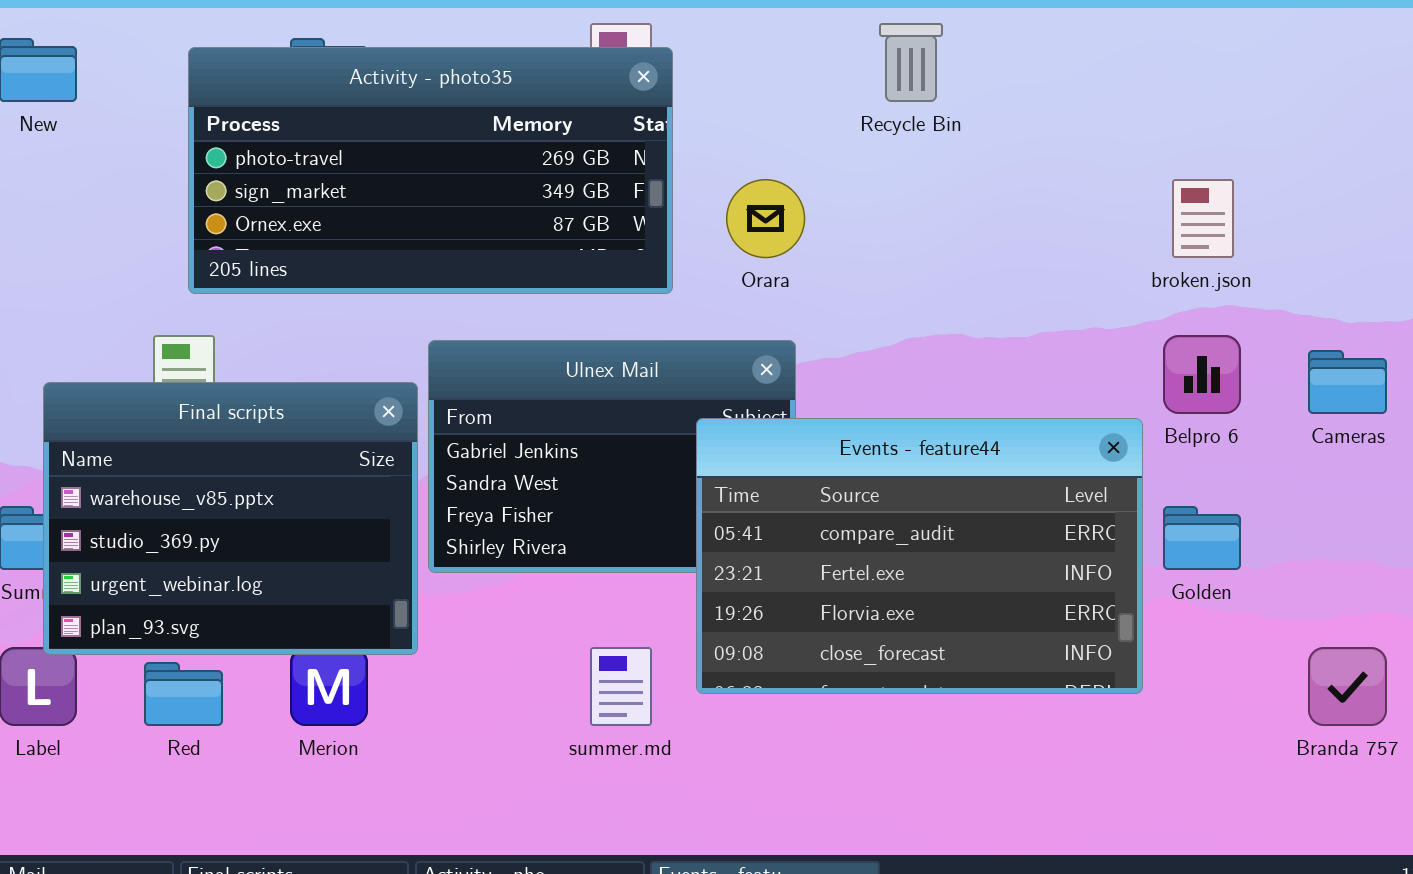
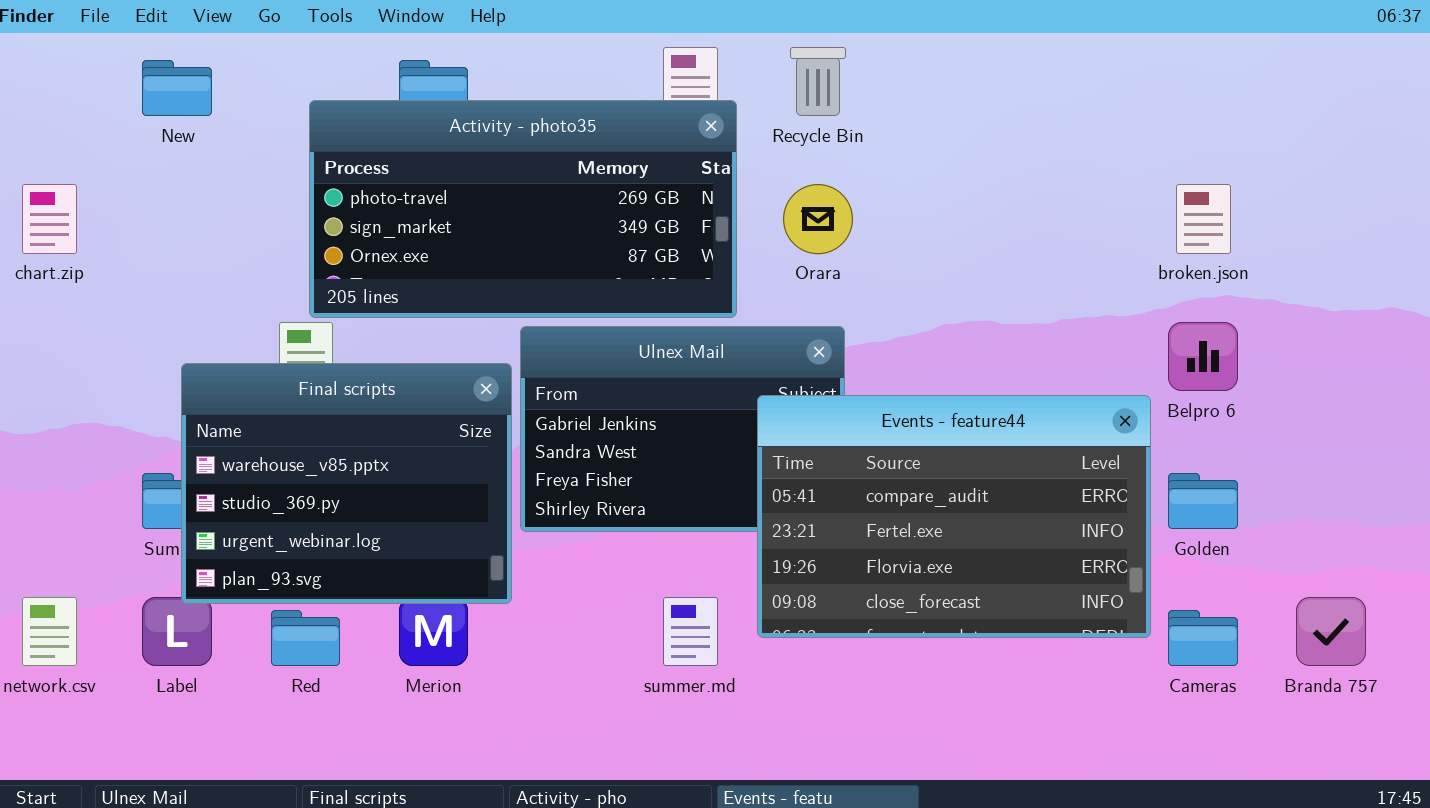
Recycle Bin: [879,23,943,102] -> [790,47,846,116], moved
Activity - photo35: [188,47,673,294] -> [309,100,737,318], moved
Cameras: [1308,350,1387,414] -> [1168,610,1238,666], moved

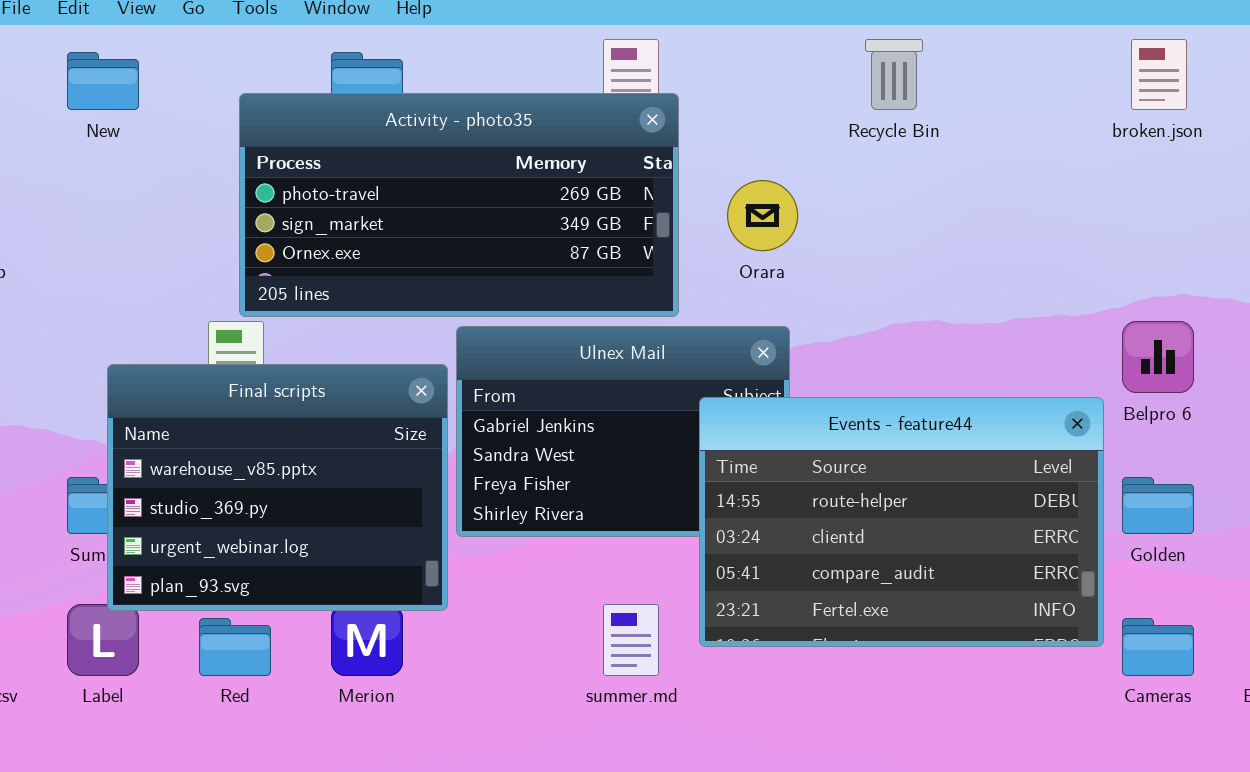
Recycle Bin: [790,47,846,116] -> [865,39,923,110], moved
broken.json: [1176,184,1231,254] -> [1131,39,1187,110], moved
Events - feature44: [757,395,1151,638] -> [699,397,1104,647], scrolled up 2 rows

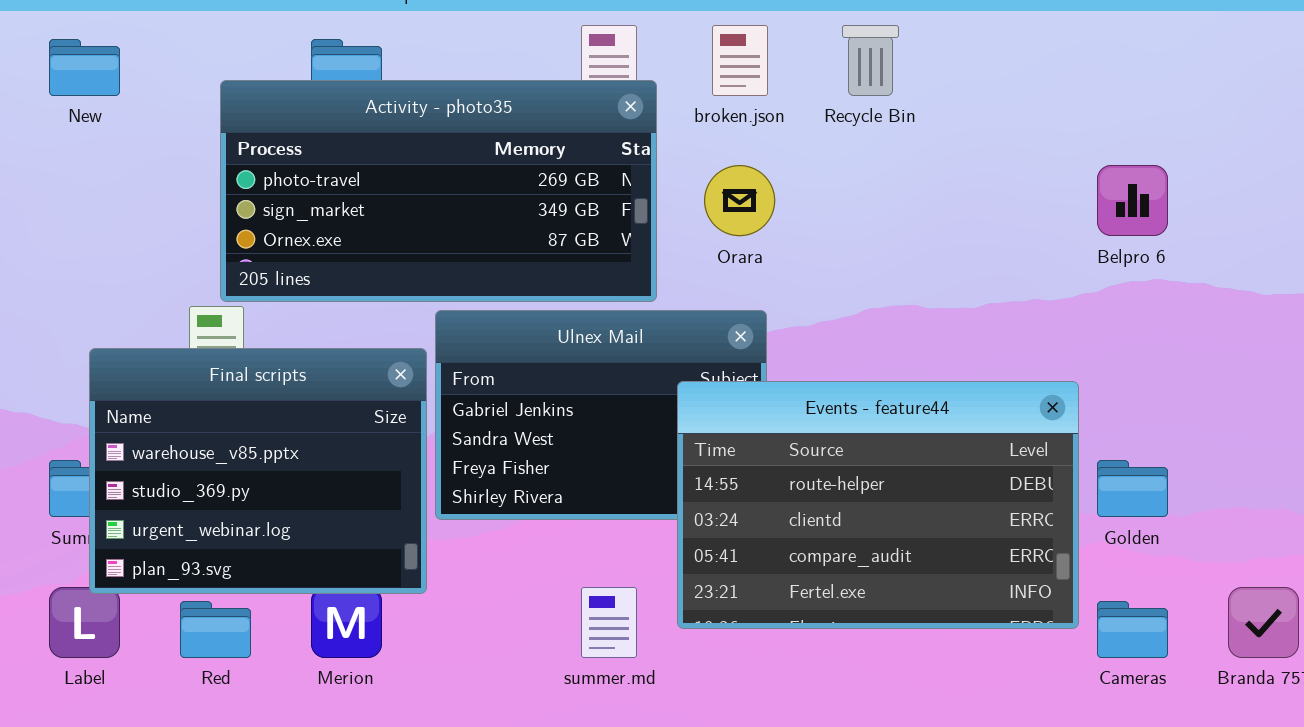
broken.json: [1131,39,1187,110] -> [712,25,768,96], moved
Belpro 6: [1122,321,1194,393] -> [1097,165,1168,236], moved

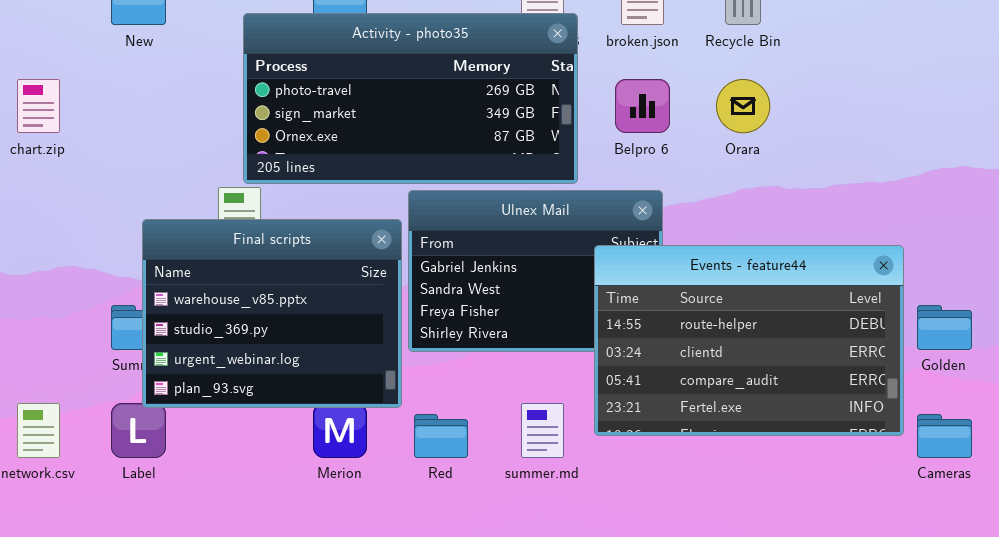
Orara: [704,165,775,236] -> [716,79,770,133], moved
Belpro 6: [1097,165,1168,236] -> [615,79,670,133], moved
Red: [180,601,251,658] -> [414,414,468,458], moved

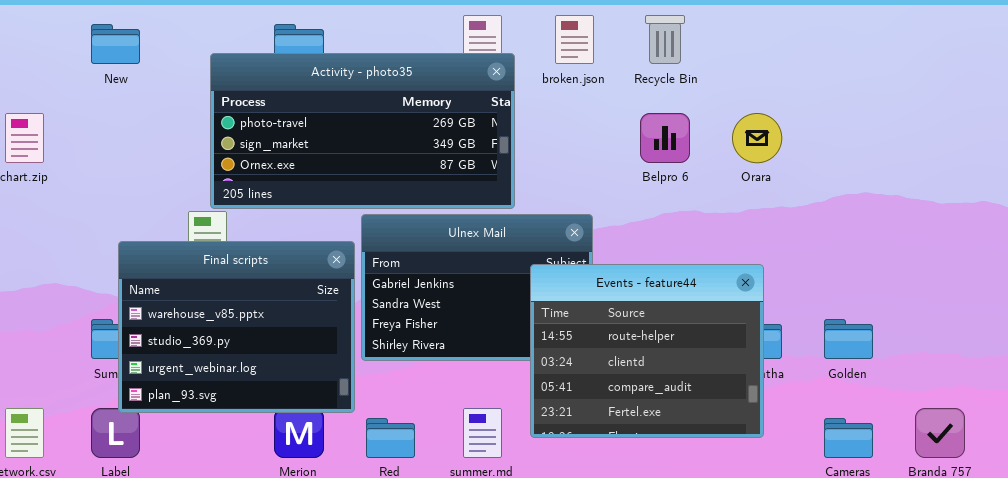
Belpro 6: [615,79,670,133] -> [640,113,690,163], moved
Orara: [716,79,770,133] -> [732,113,782,163], moved
Events - feature44: [594,245,904,436] -> [530,264,764,438], resized

